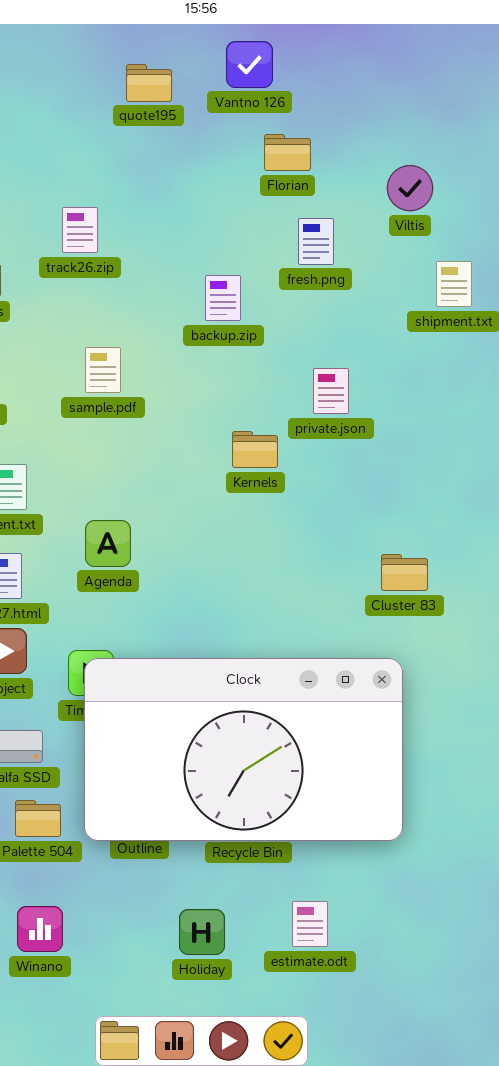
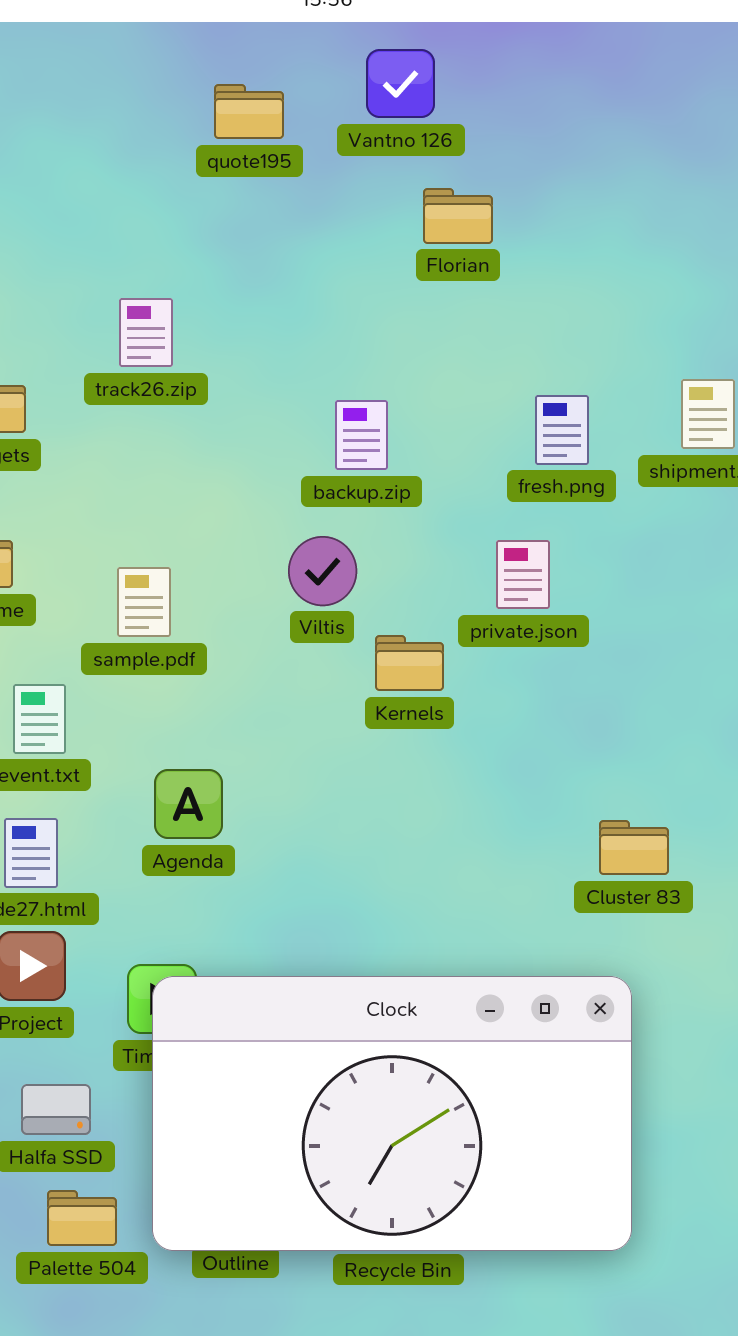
Viltis: [387,165,433,211] -> [288,536,357,606], moved
fresh.png: [298,218,334,265] -> [535,395,589,465], moved
sample.pdf: [85,347,121,393] -> [117,567,171,637], moved

